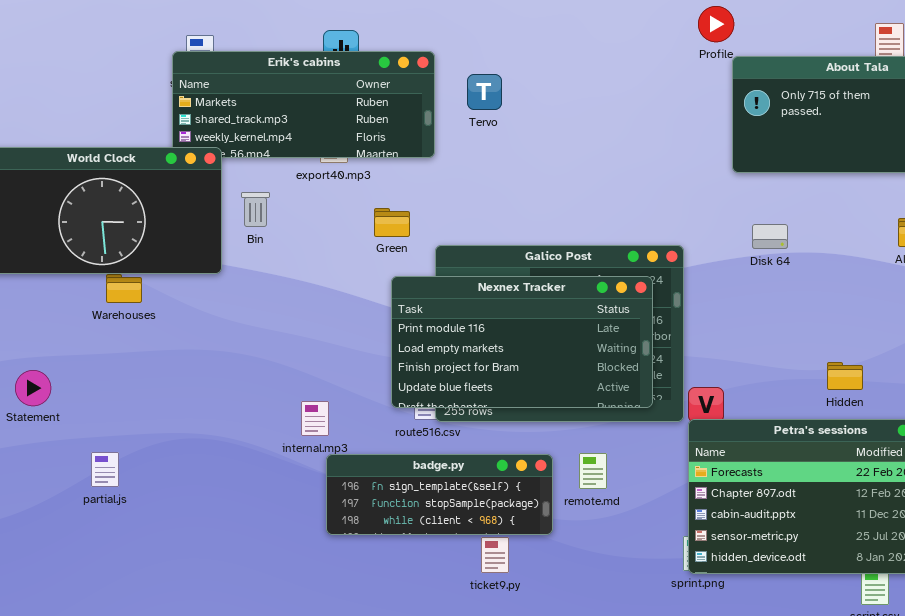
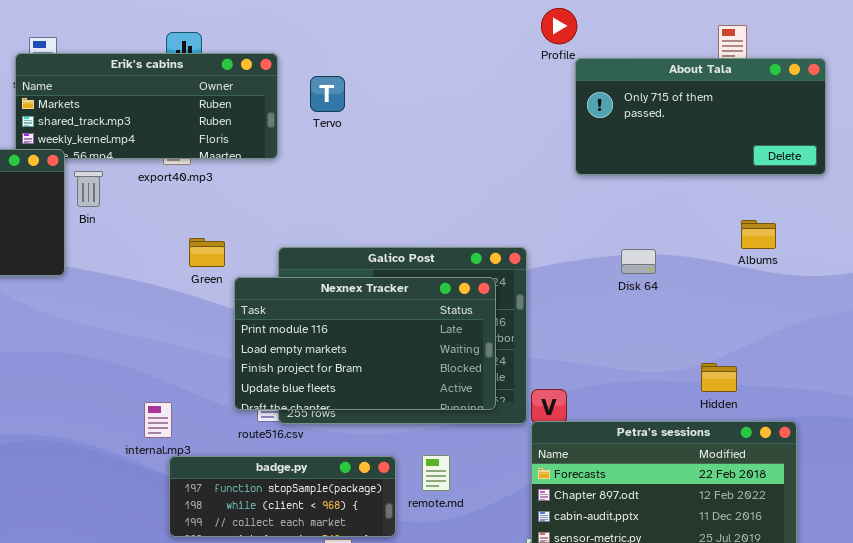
Bin: [241,192,270,227] -> [74,171,103,207], moved
Green: [374,208,410,237] -> [189,238,225,267], moved
Disk 64: [752,224,788,249] -> [621,249,656,274], moved
Hidden: [827,362,863,390] -> [701,363,737,392], moved
badge.py: [326,454,553,535] -> [169,456,396,537], scrolled down 1 row

